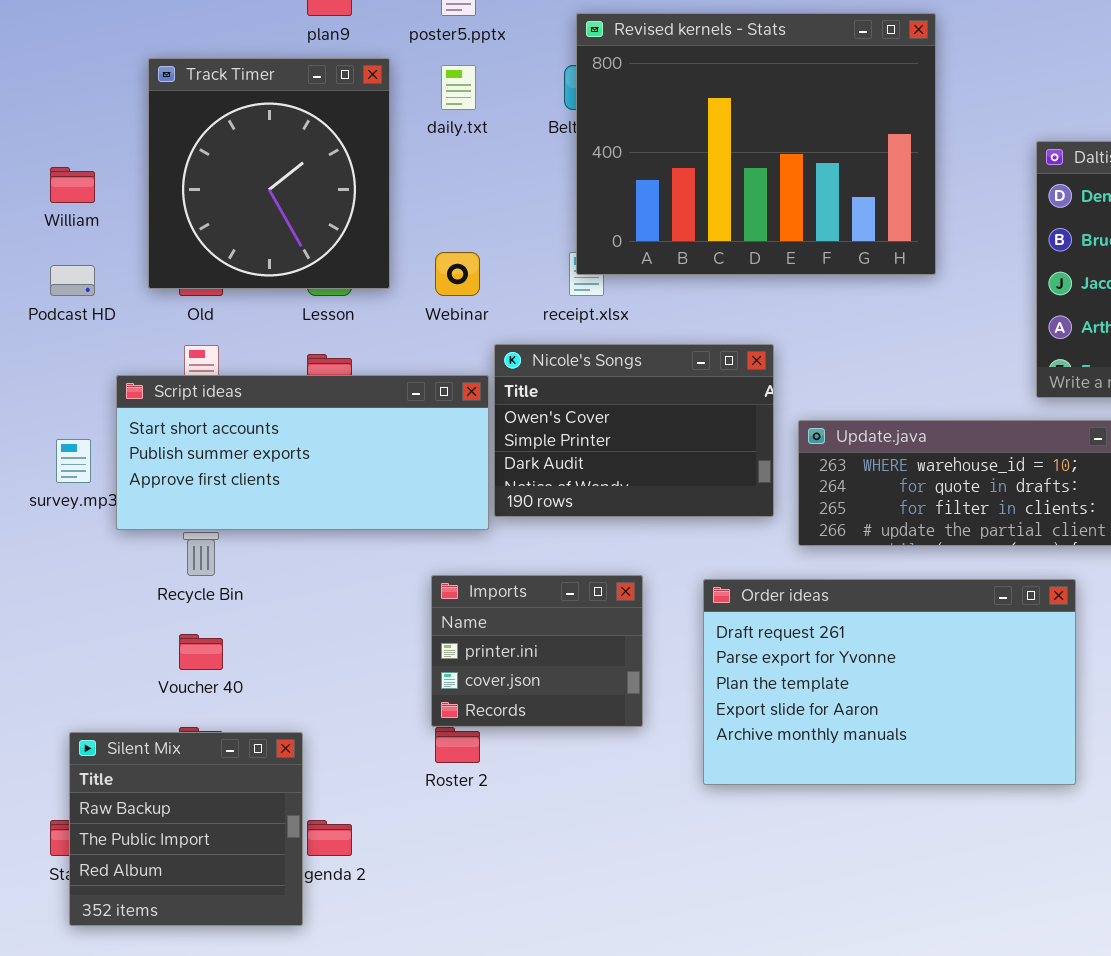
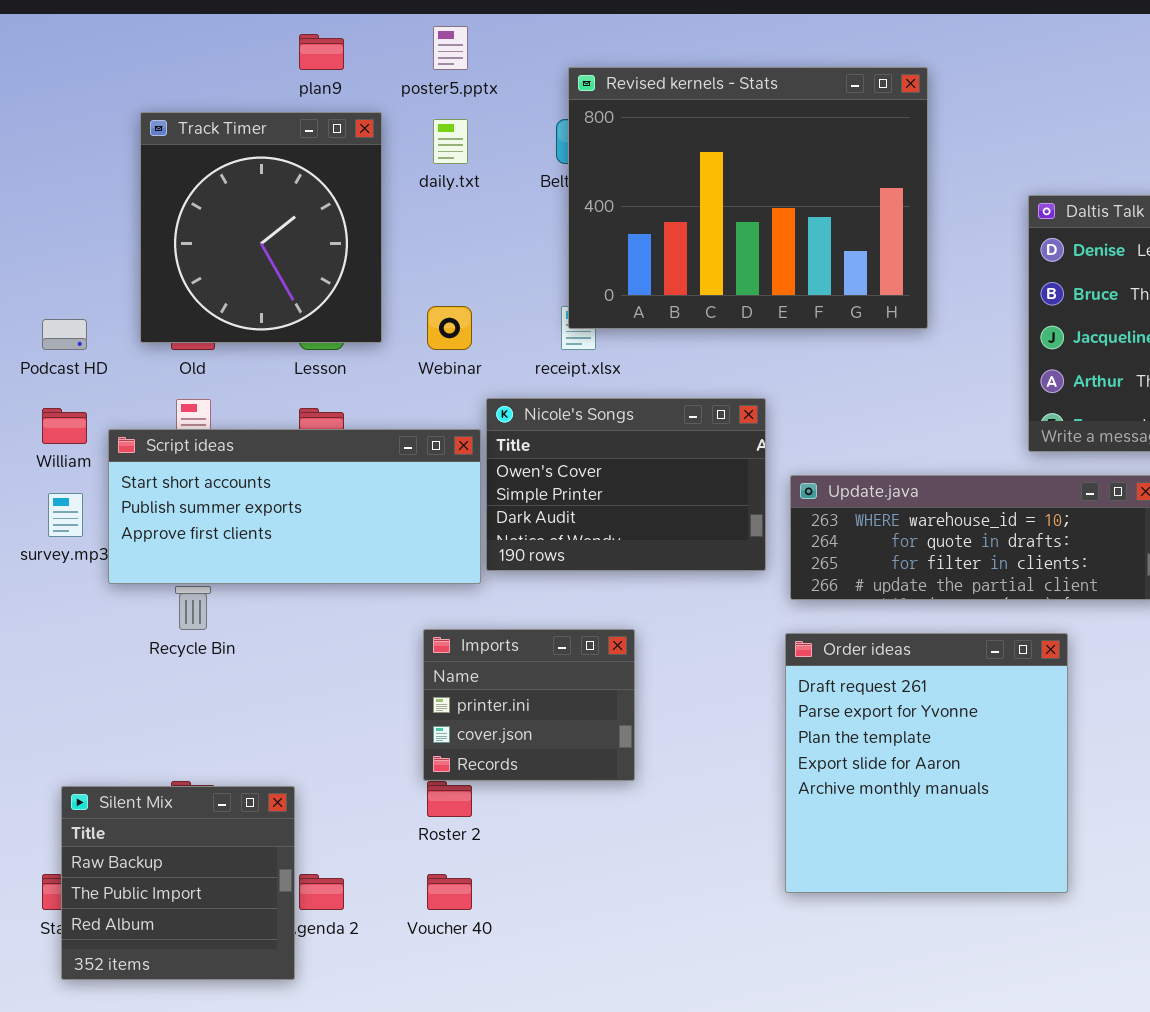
William: [50,167,95,203] -> [42,408,87,444], moved
Order ideas: [703,579,1076,785] -> [785,633,1068,893], resized
Voucher 40: [179,634,223,670] -> [427,874,472,910], moved

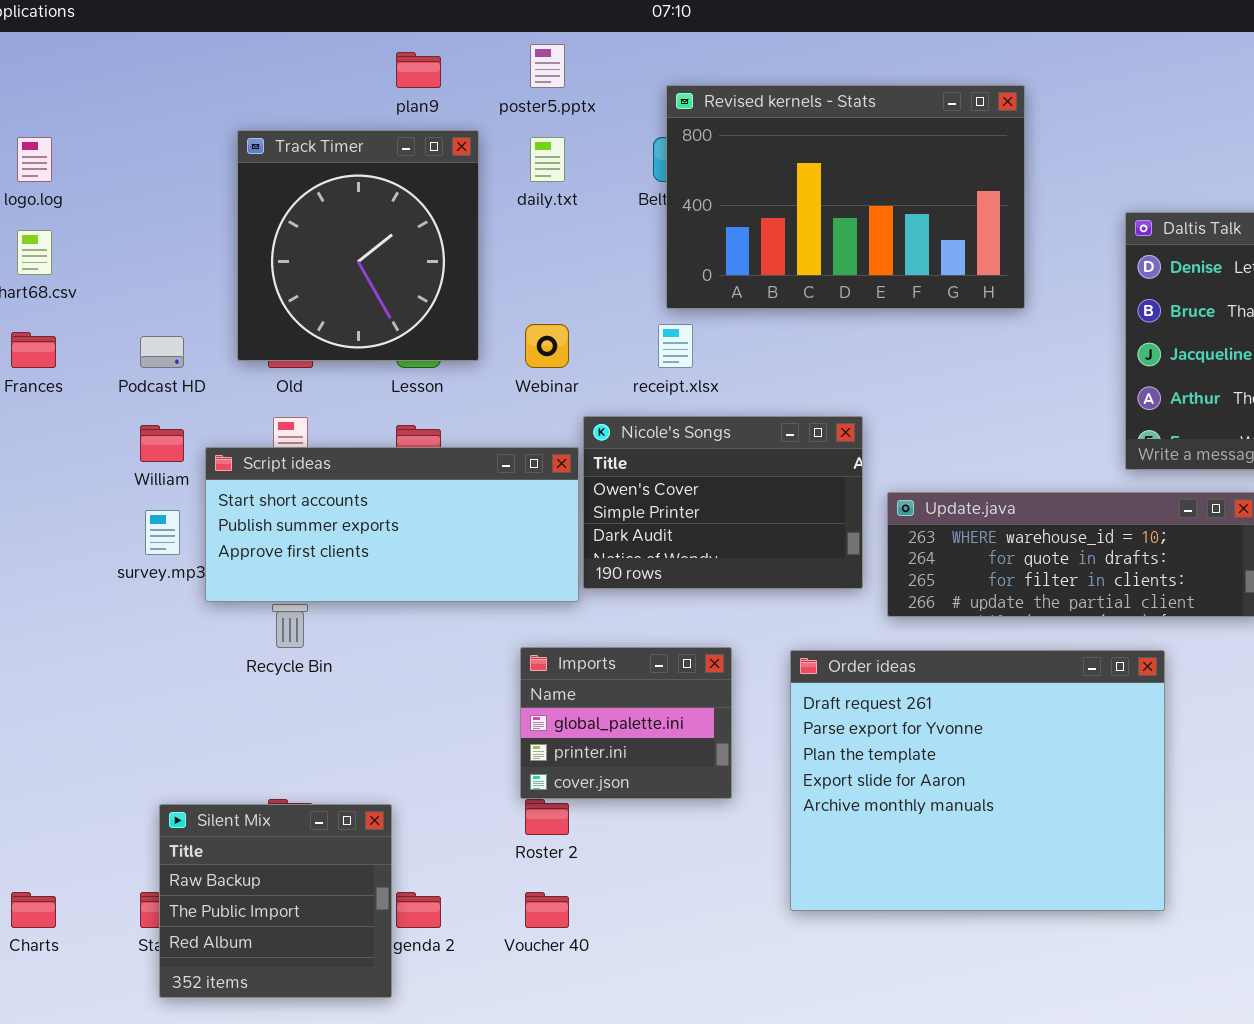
Revised kernels - Stats: [568,67,928,329] -> [666,85,1025,309], resized
Imports: [423,629,635,781] -> [520,647,732,799], scrolled up 1 row
Order ideas: [785,633,1068,893] -> [790,650,1165,911], resized

